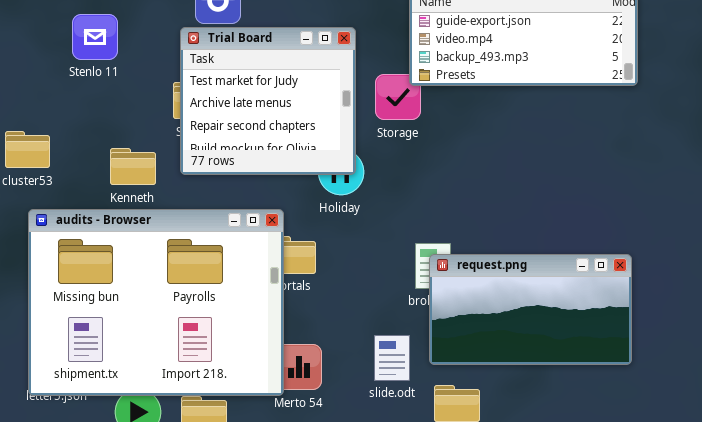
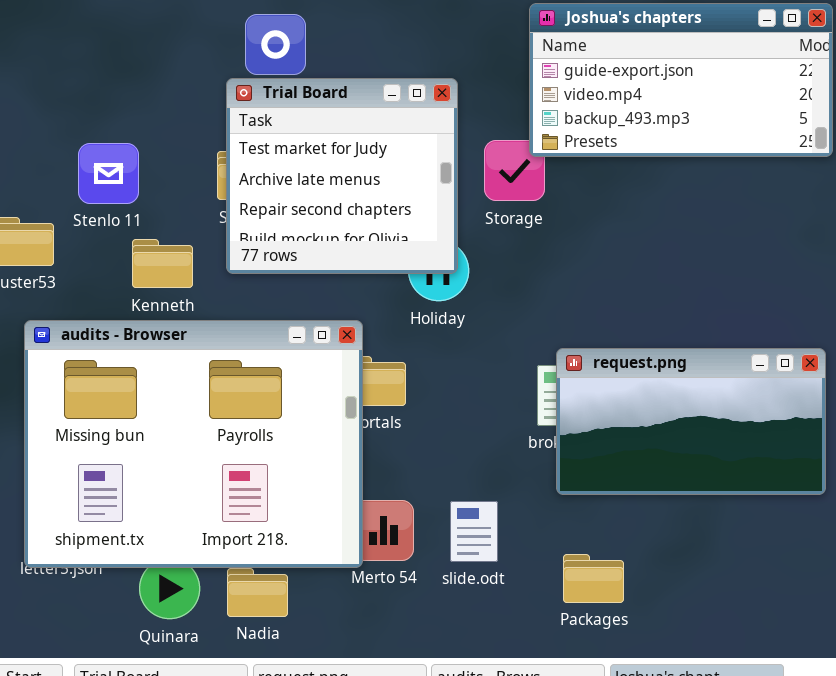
Stenlo 11: [72,14,118,60] -> [78,143,139,204], moved
request.png: [429,254,632,365] -> [556,348,826,495], moved
slide.odt: [374,335,410,381] -> [450,501,498,562], moved

